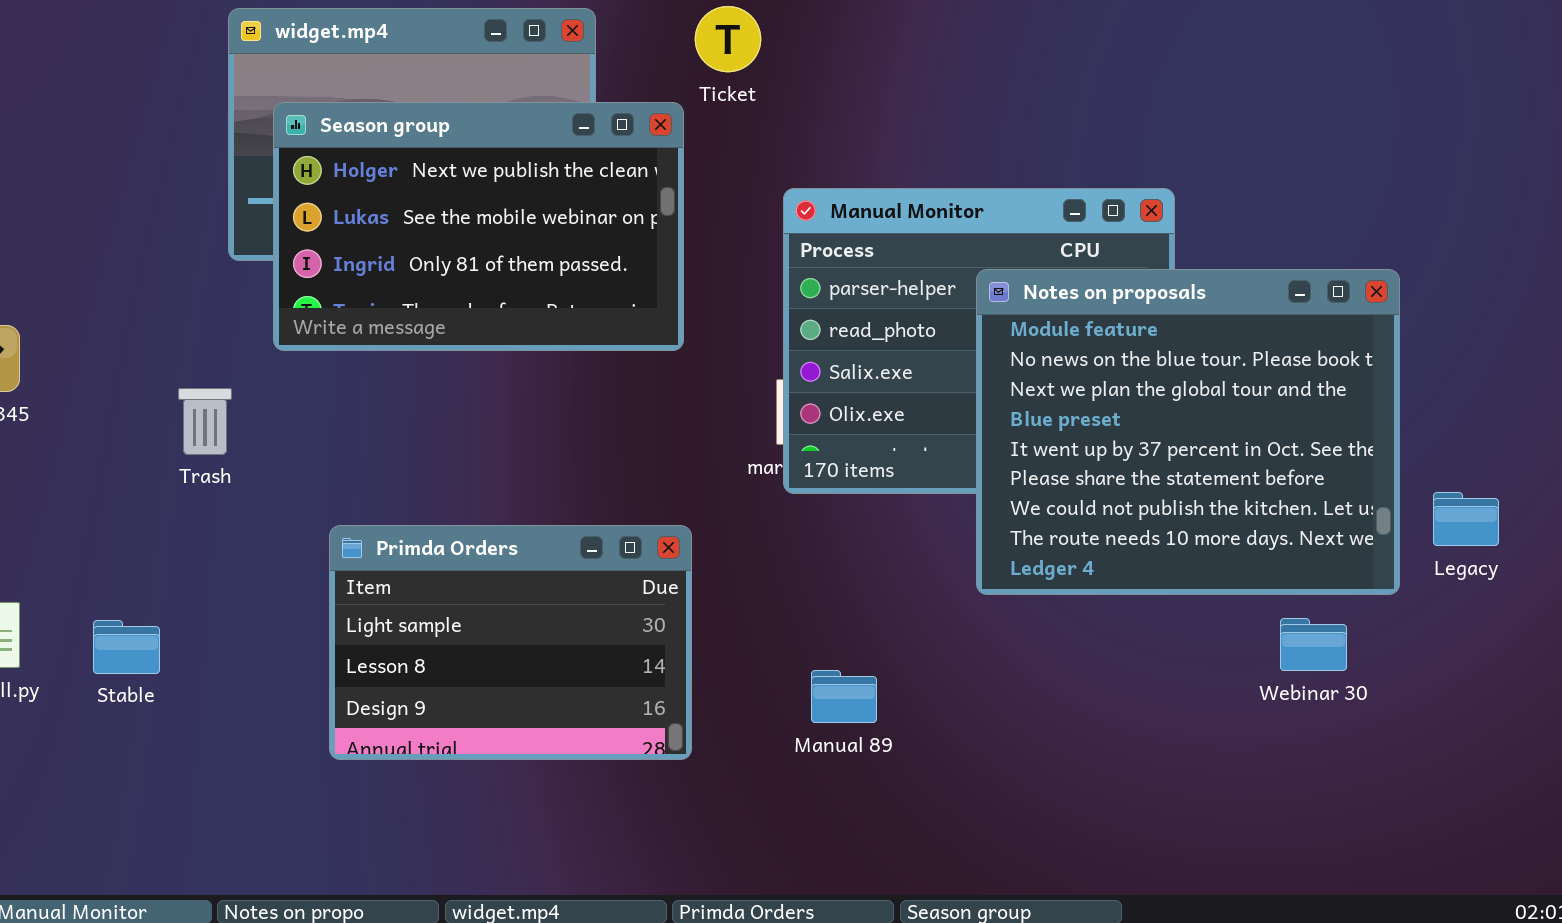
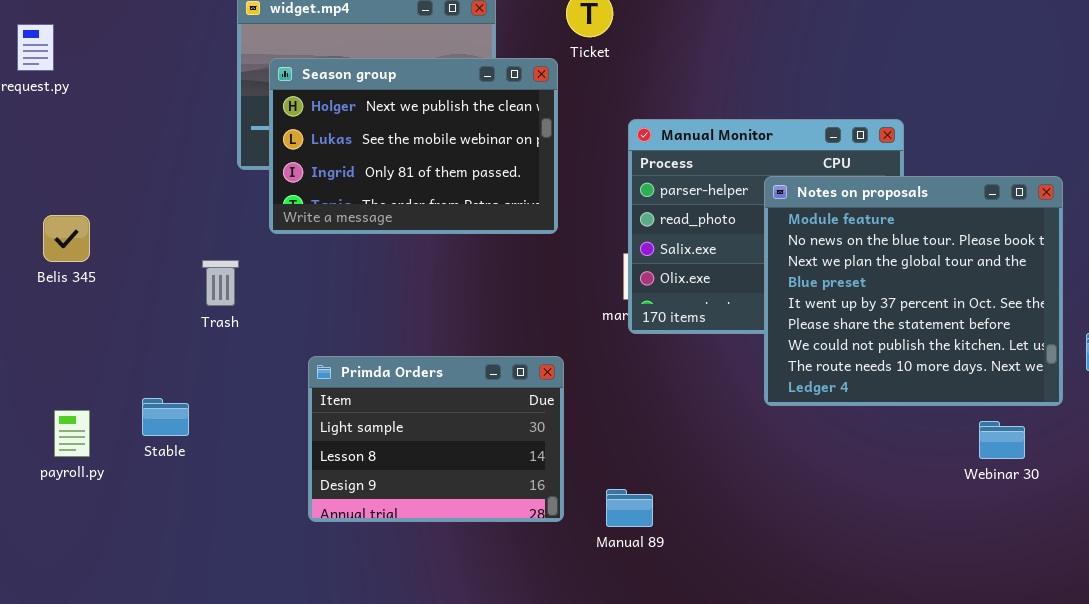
Stable: [93,620,160,674] -> [142,398,189,436], moved
Manual 89: [811,670,877,723] -> [606,489,653,527], moved

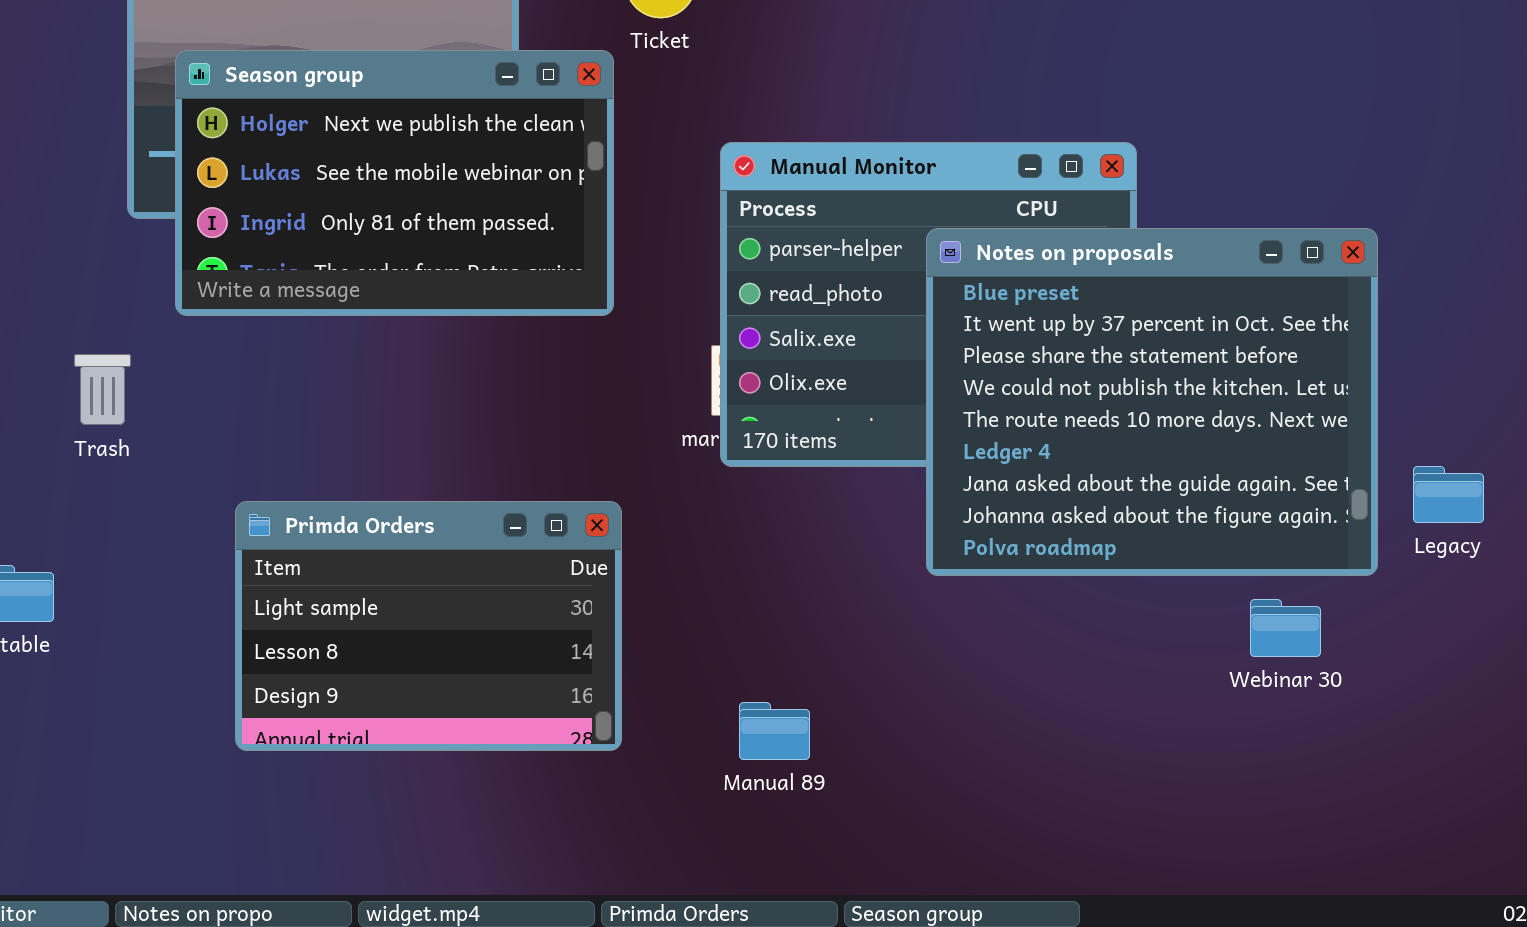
Notes on proposals: [764,176,1063,406] -> [926,228,1378,576], scrolled down 3 rows
Manual 89: [606,489,653,527] -> [739,702,810,760], moved

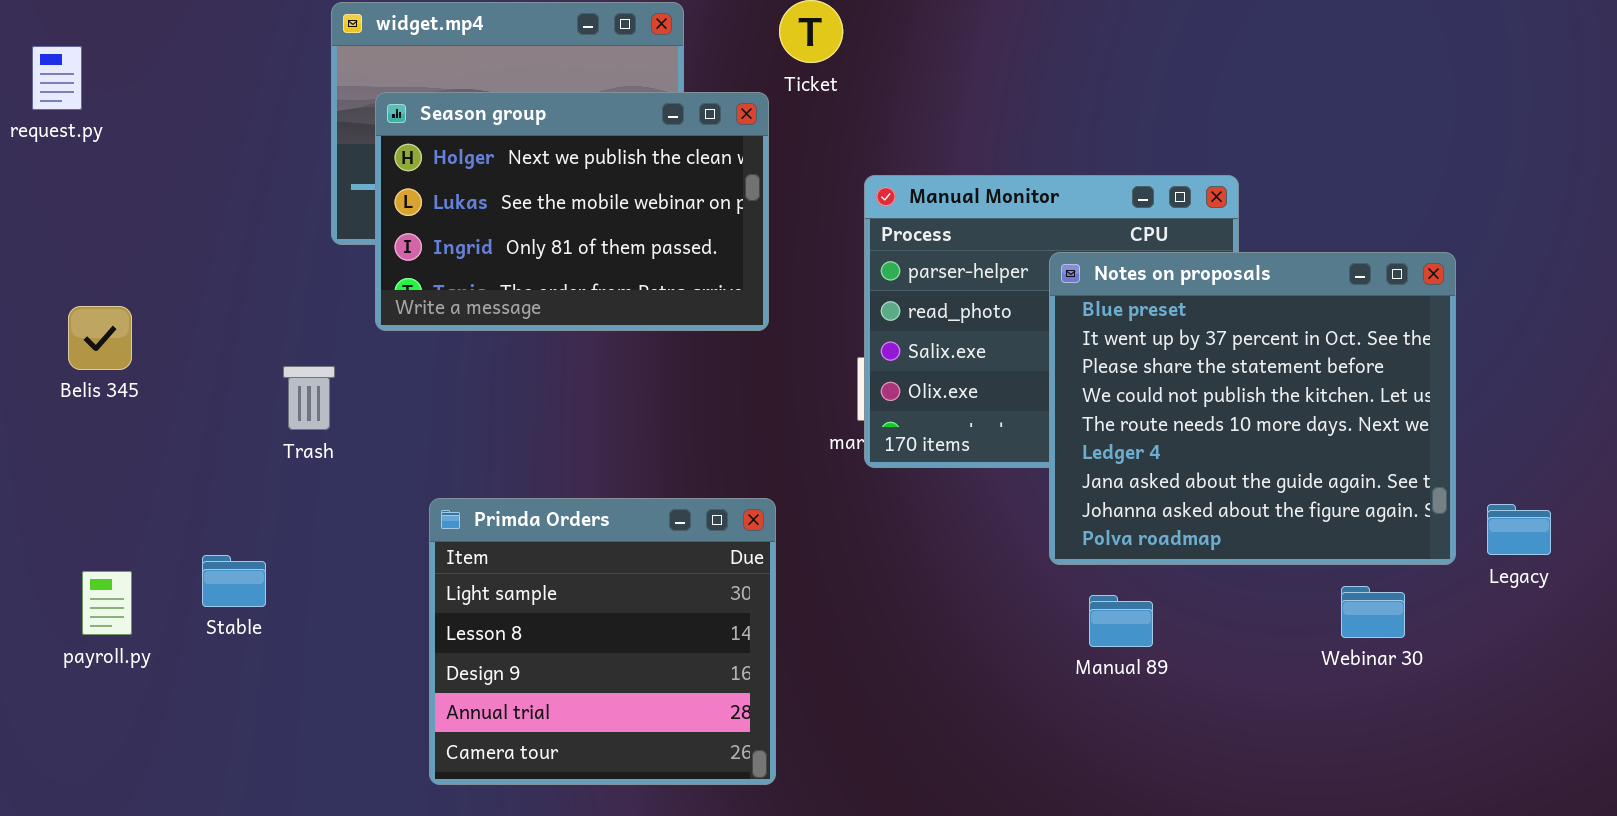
Legacy: [1413,466,1484,523] -> [1487,504,1551,555], moved
Primda Orders: [235,501,622,751] -> [429,498,776,785], resized
Manual 89: [739,702,810,760] -> [1089,595,1153,647], moved

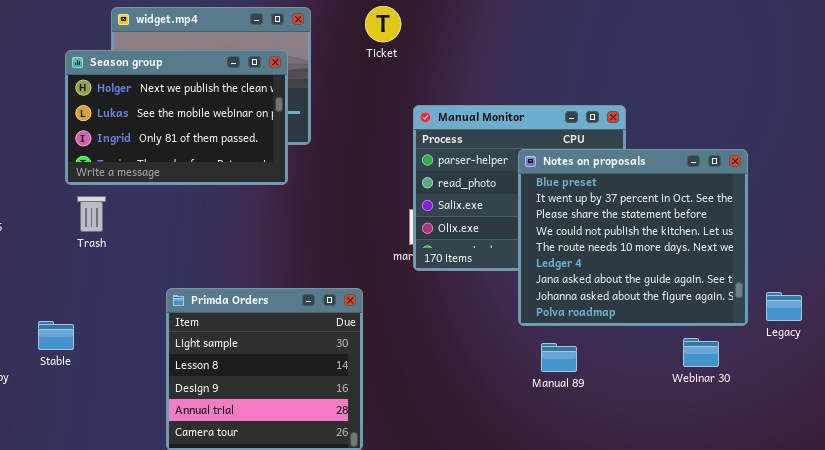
Season group: [375,92,769,331] -> [65,50,288,185], moved
Trash: [283,366,335,430] -> [77,196,106,232], moved

